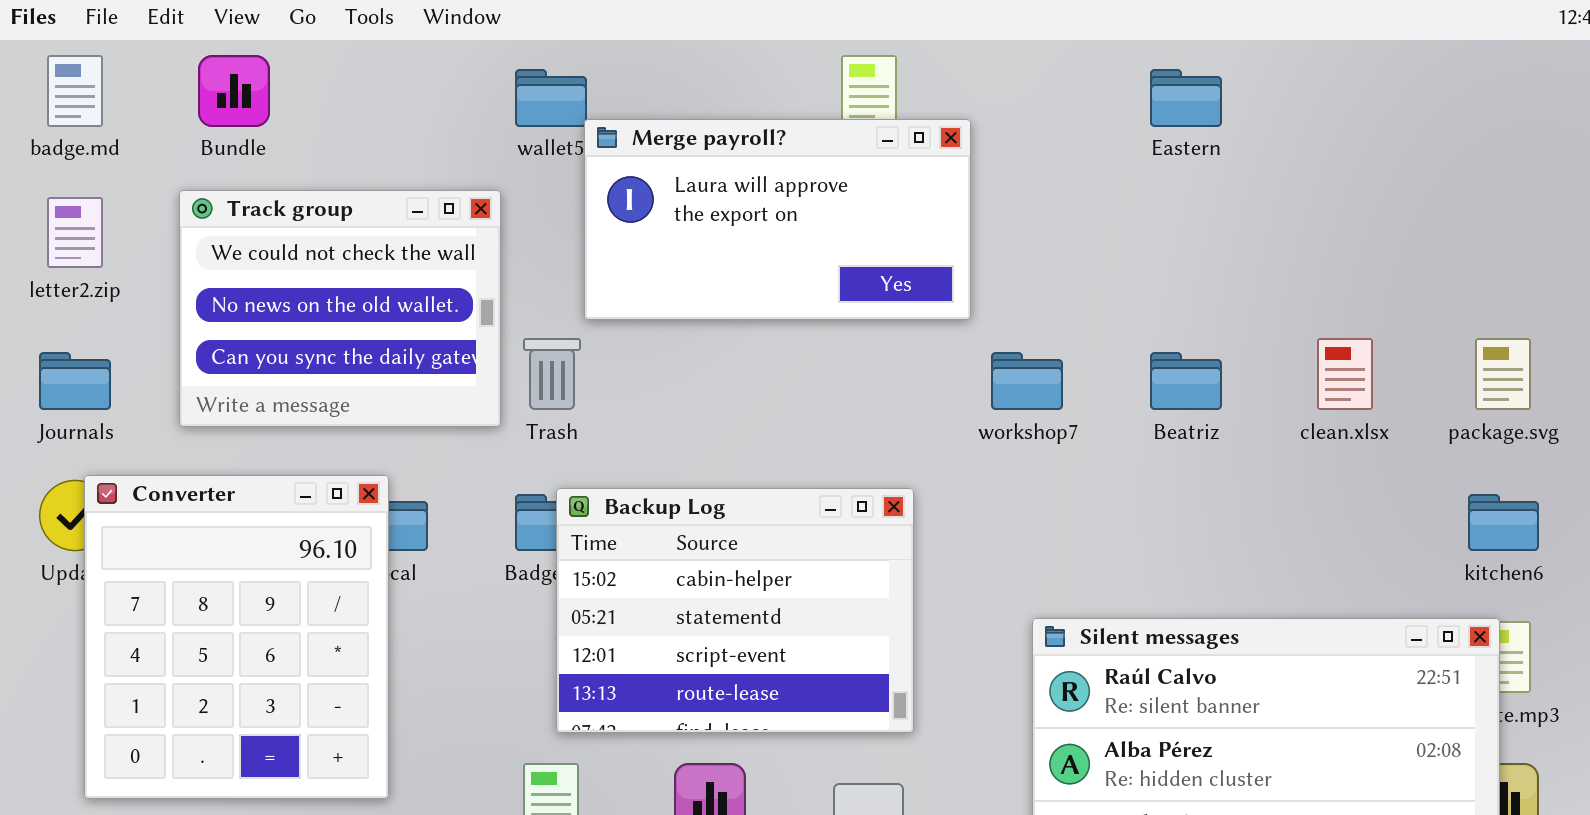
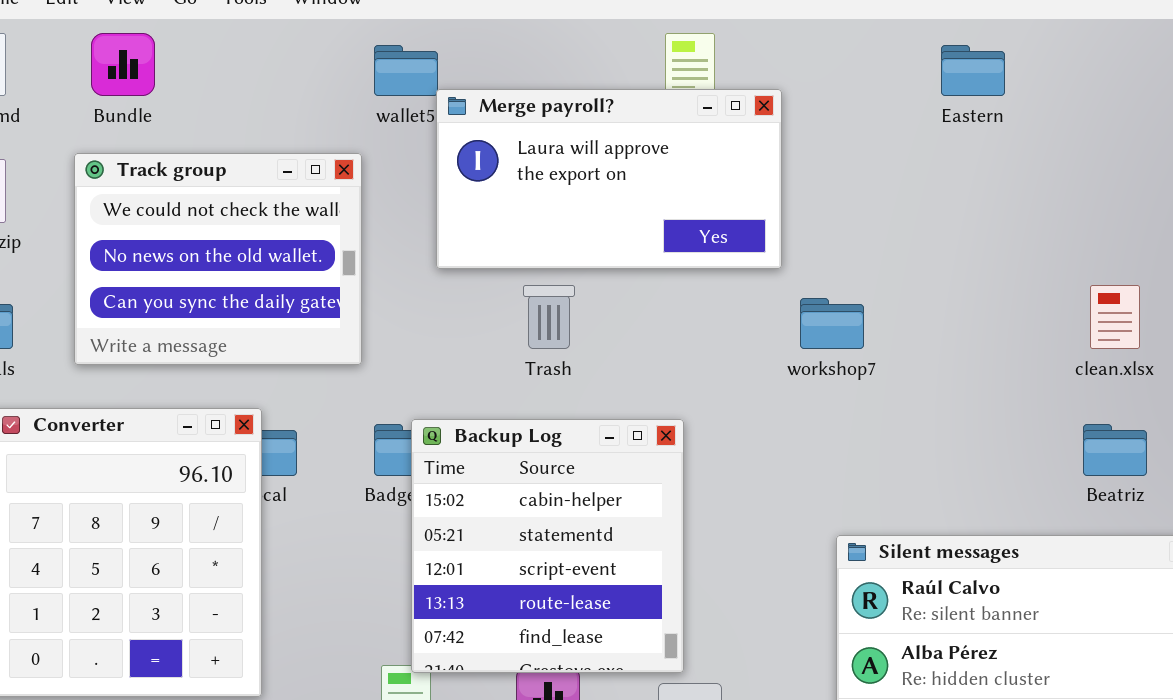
Trash: [523,338,581,410] -> [523,285,575,349], moved
Beatriz: [1150,352,1222,410] -> [1083,424,1147,476], moved
Backup Log: [556,488,914,733] -> [411,419,684,673], resized

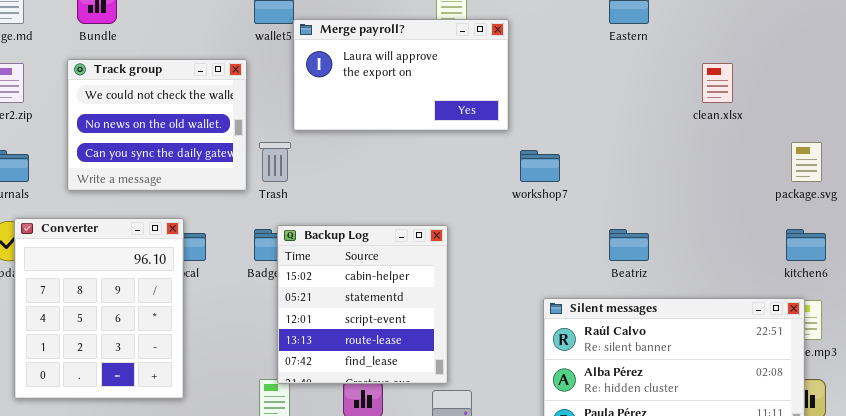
Trash: [523,285,575,349] -> [259,142,291,182], moved
clean.xlsx: [1090,285,1140,349] -> [702,63,733,103], moved
Beatriz: [1083,424,1147,476] -> [609,229,649,261], moved

